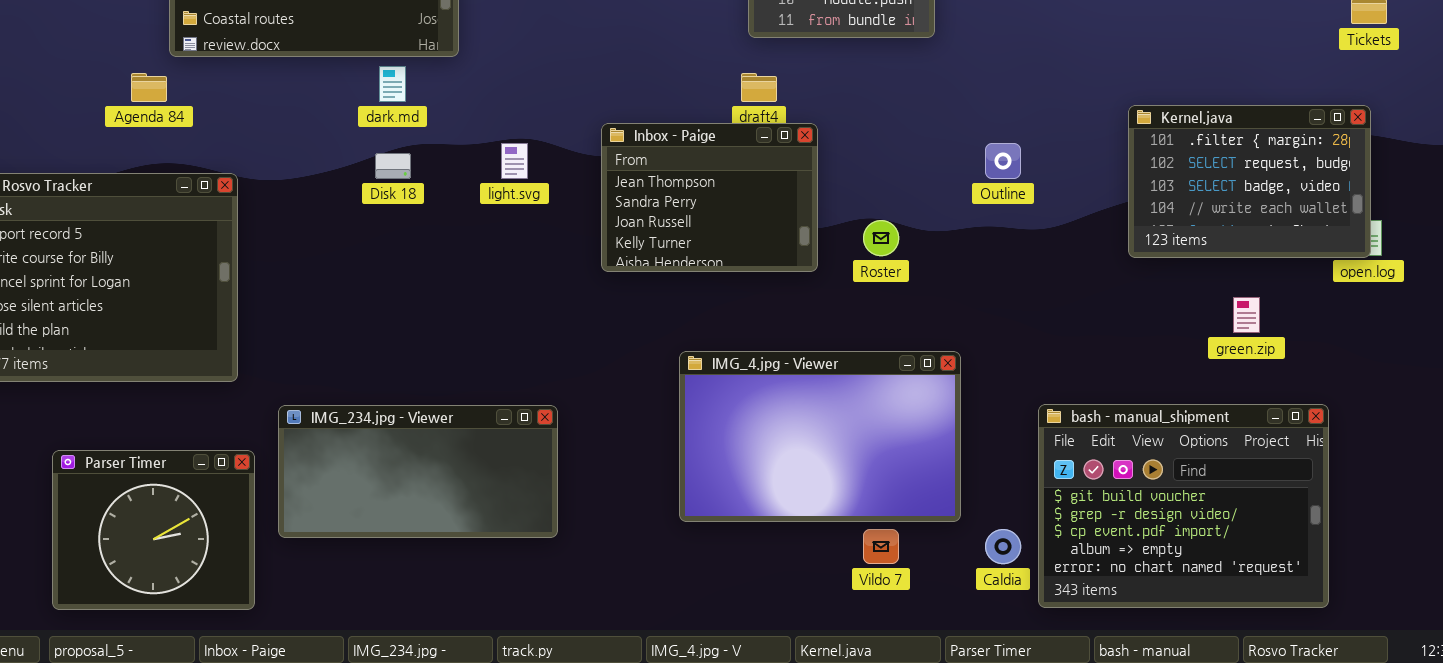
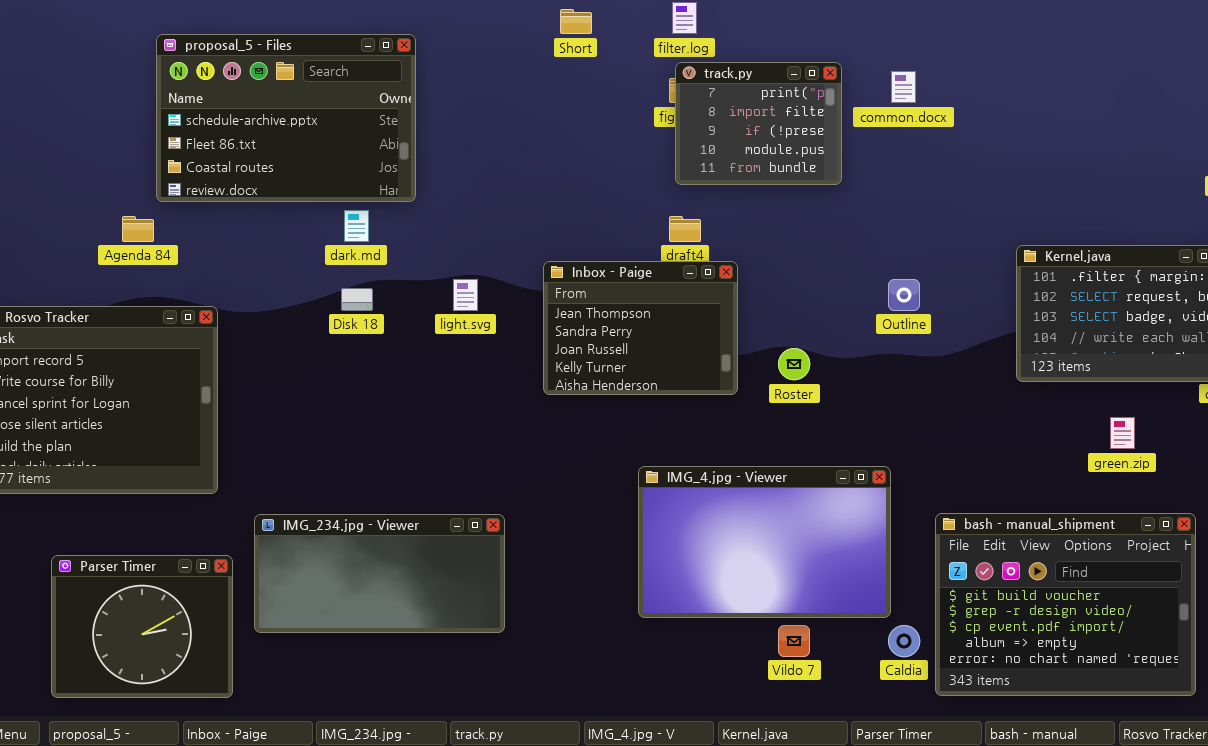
IMG_4.jpg - Viewer: [679,351,961,522] -> [638,466,891,618], moved

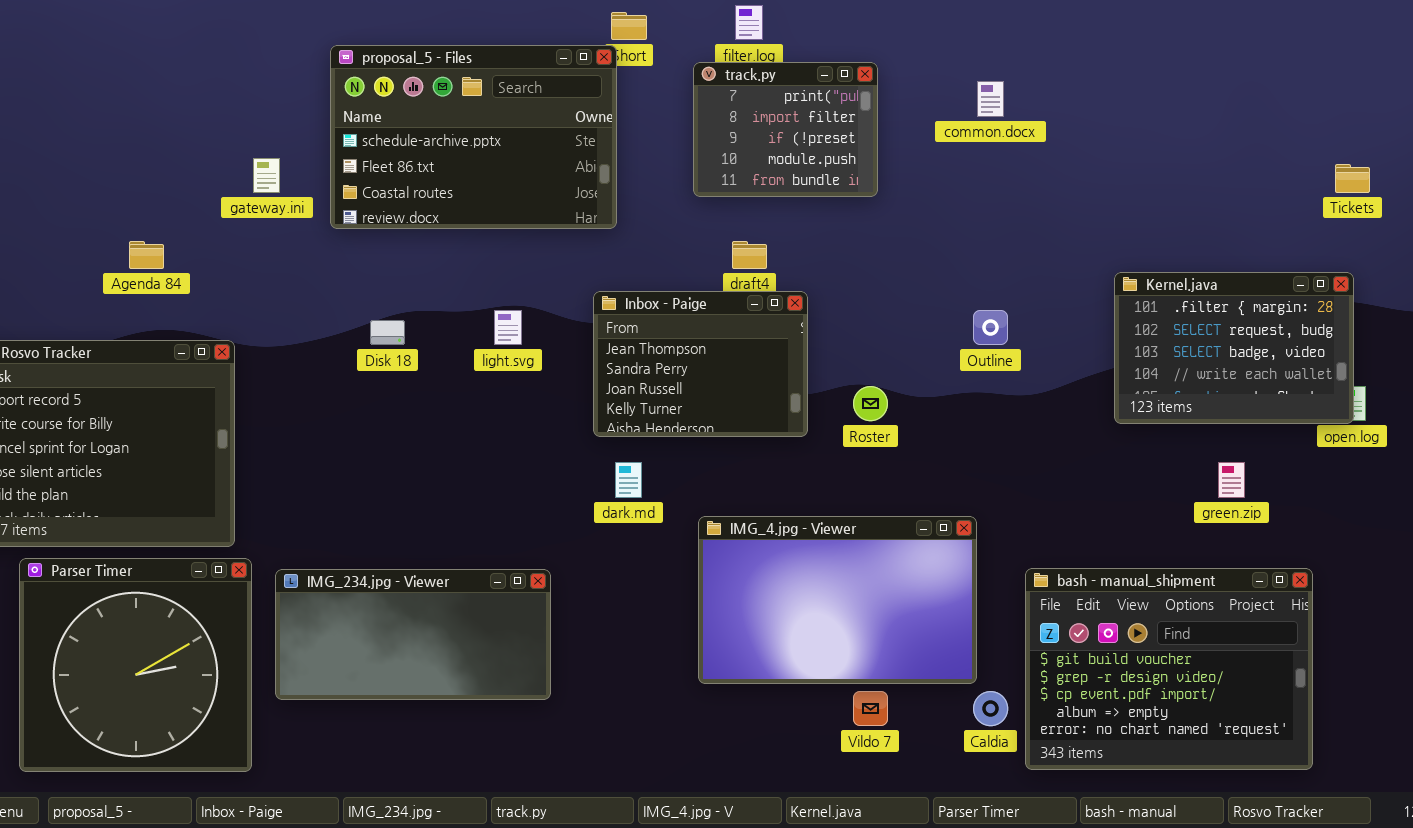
proposal_5 - Files: [156,34,416,202] -> [330,45,617,229], moved
track.py: [675,62,842,185] -> [693,62,878,197], moved
dark.md: [344,210,369,242] -> [615,462,642,498], moved
Parser Timer: [51,555,233,698] -> [19,558,252,772], resized

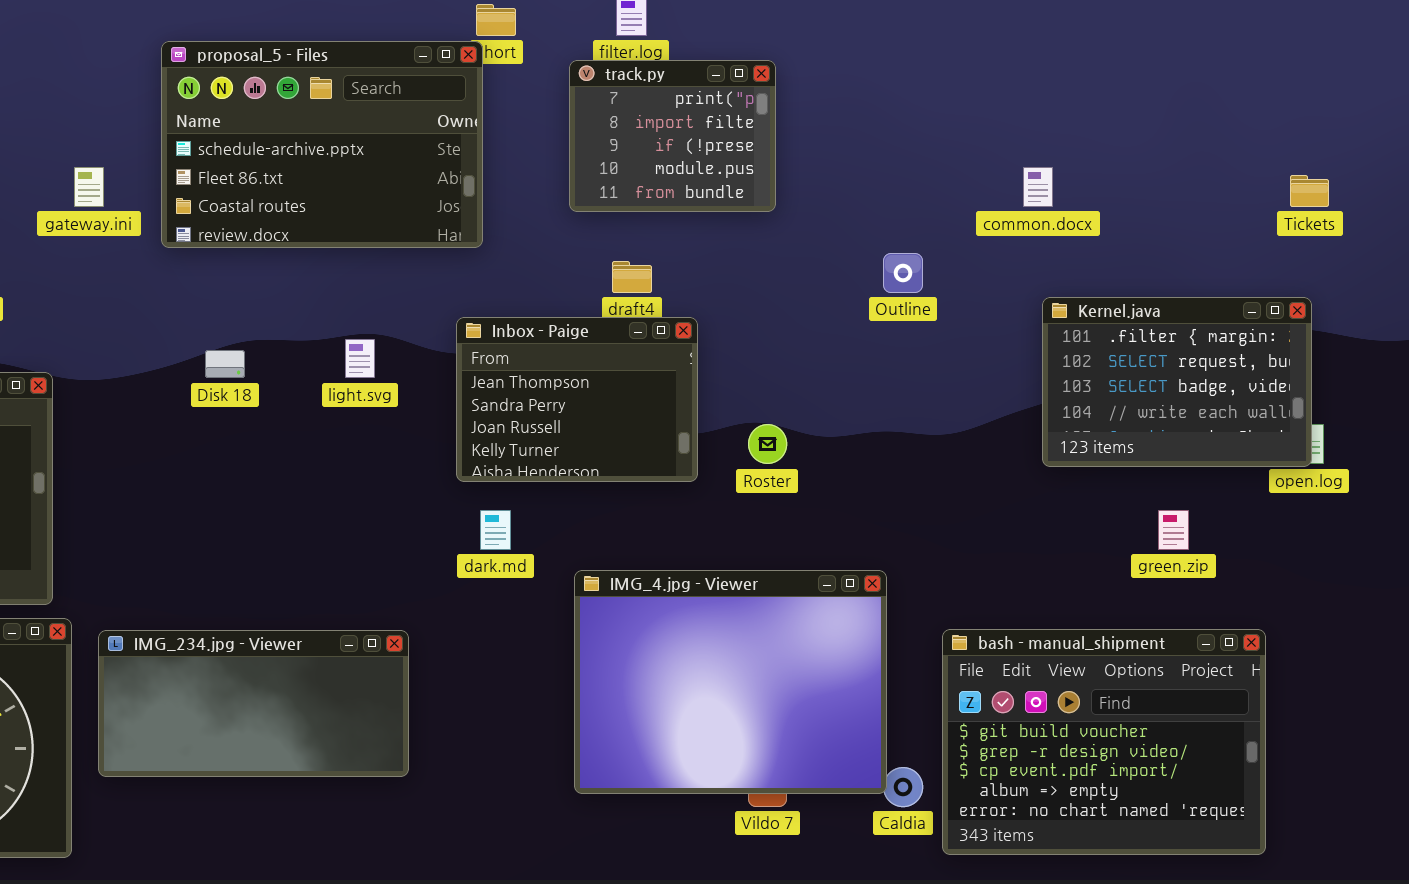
common.docx: [977,81,1004,117] -> [1023,167,1053,207], moved
Outline: [973,310,1008,345] -> [883,253,923,293], moved
IMG_4.jpg - Viewer: [698,516,977,684] -> [574,570,887,794], resized

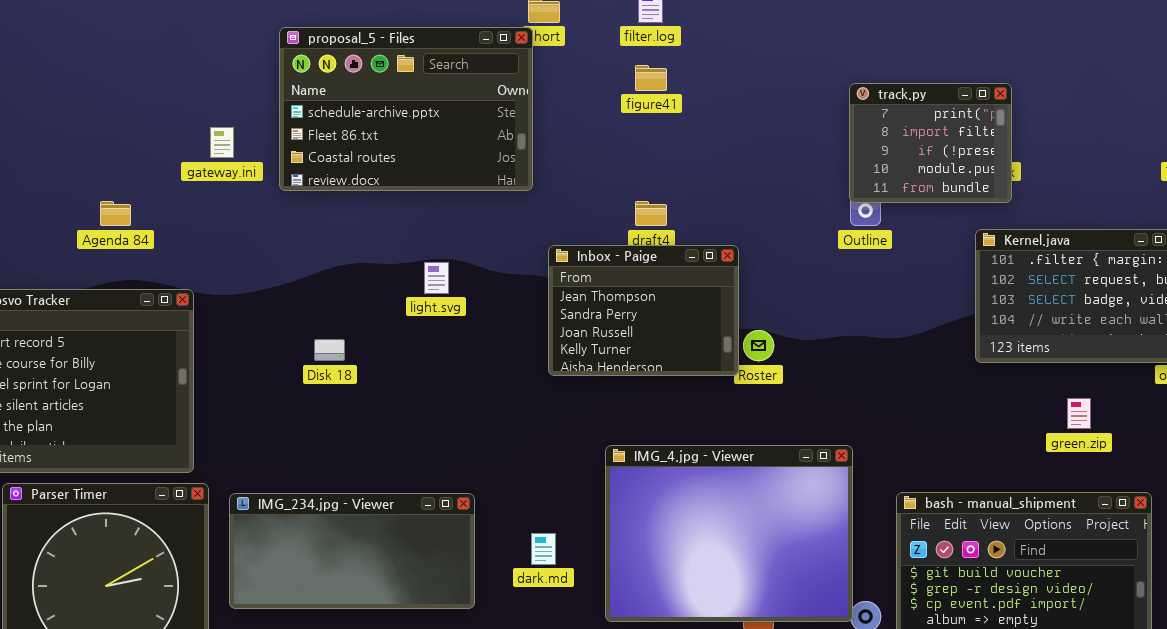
track.py: [569,60,776,212] -> [849,83,1012,203], moved
Inbox - Paige: [456,317,698,482] -> [548,245,739,376], moved
Disk 18: [205,350,245,378] -> [314,339,345,361], moved
dark.md: [480,510,511,550] -> [531,533,556,565], moved

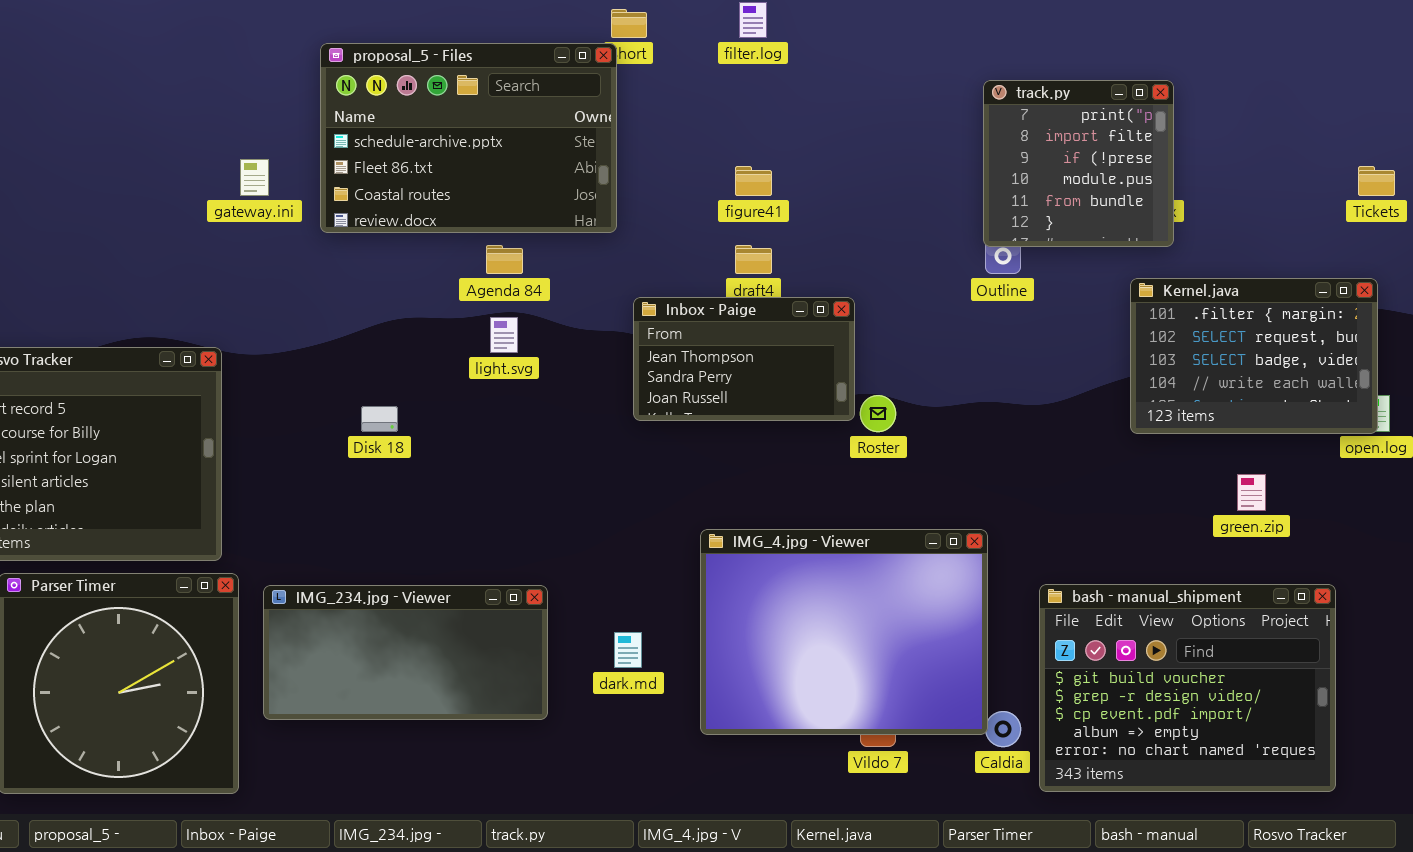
figure41: [635,65,667,91] -> [735,166,772,196], moved
track.py: [849,83,1012,203] -> [983,80,1174,247], resized
Agenda 84: [100,201,131,226] -> [486,245,523,274], moved
Inbox - Paige: [548,245,739,376] -> [633,297,855,421], resized

